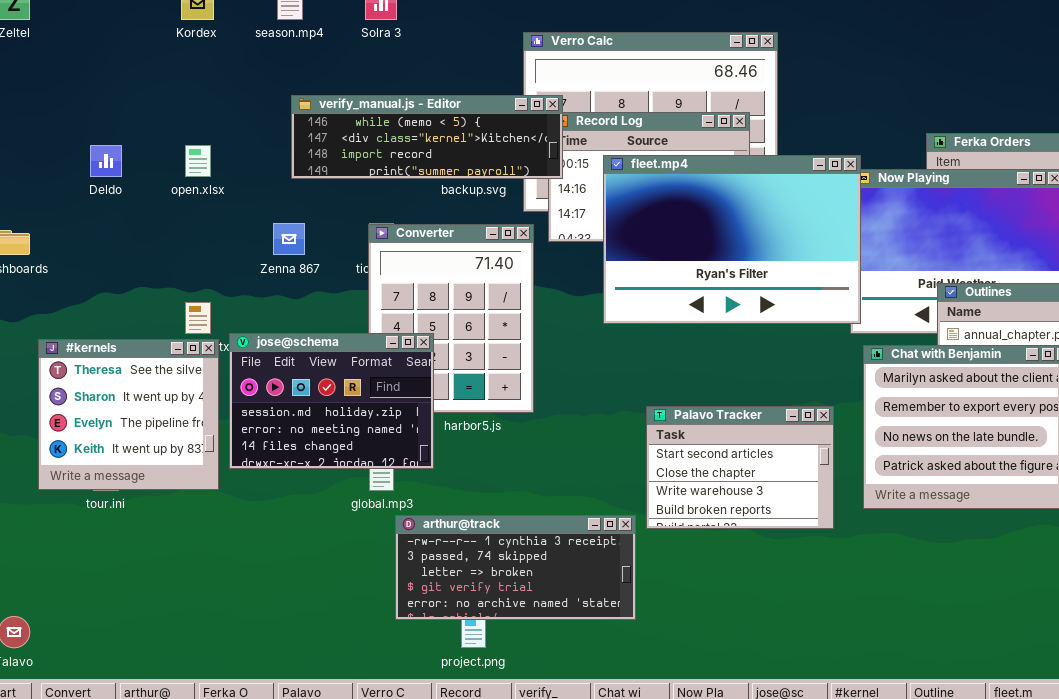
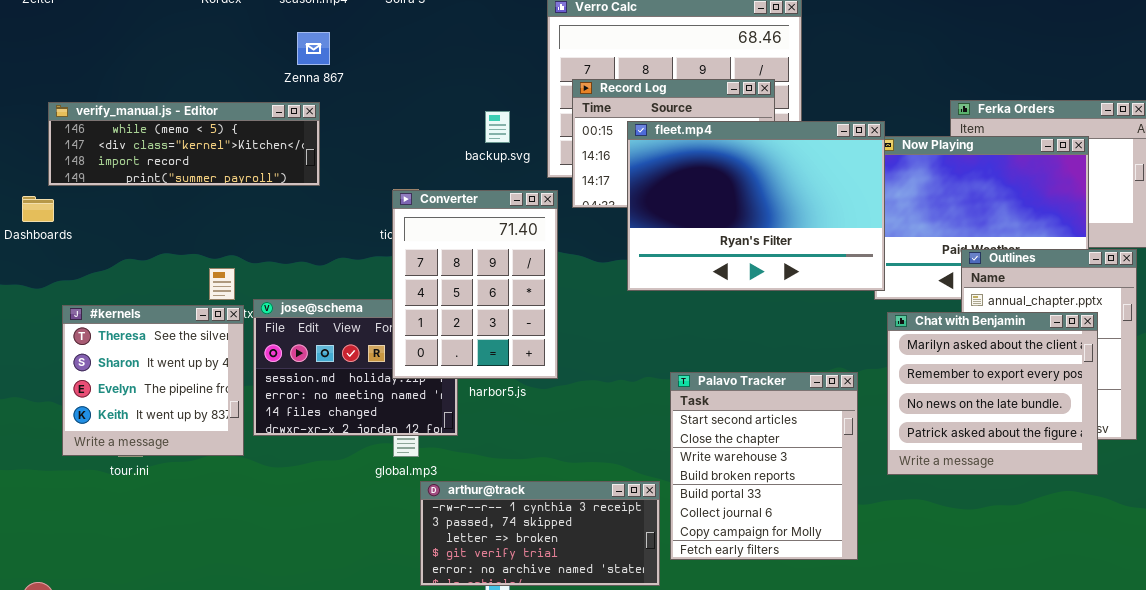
verify_manual.js - Editor: [291,95,563,179] -> [48,102,320,186], moved
Zenna 867: [273,223,305,255] -> [297,32,330,65], moved
Converter: [368,224,534,413] -> [392,190,558,379], raised
Palavo Tracker: [646,406,834,529] -> [670,372,858,560], resized

